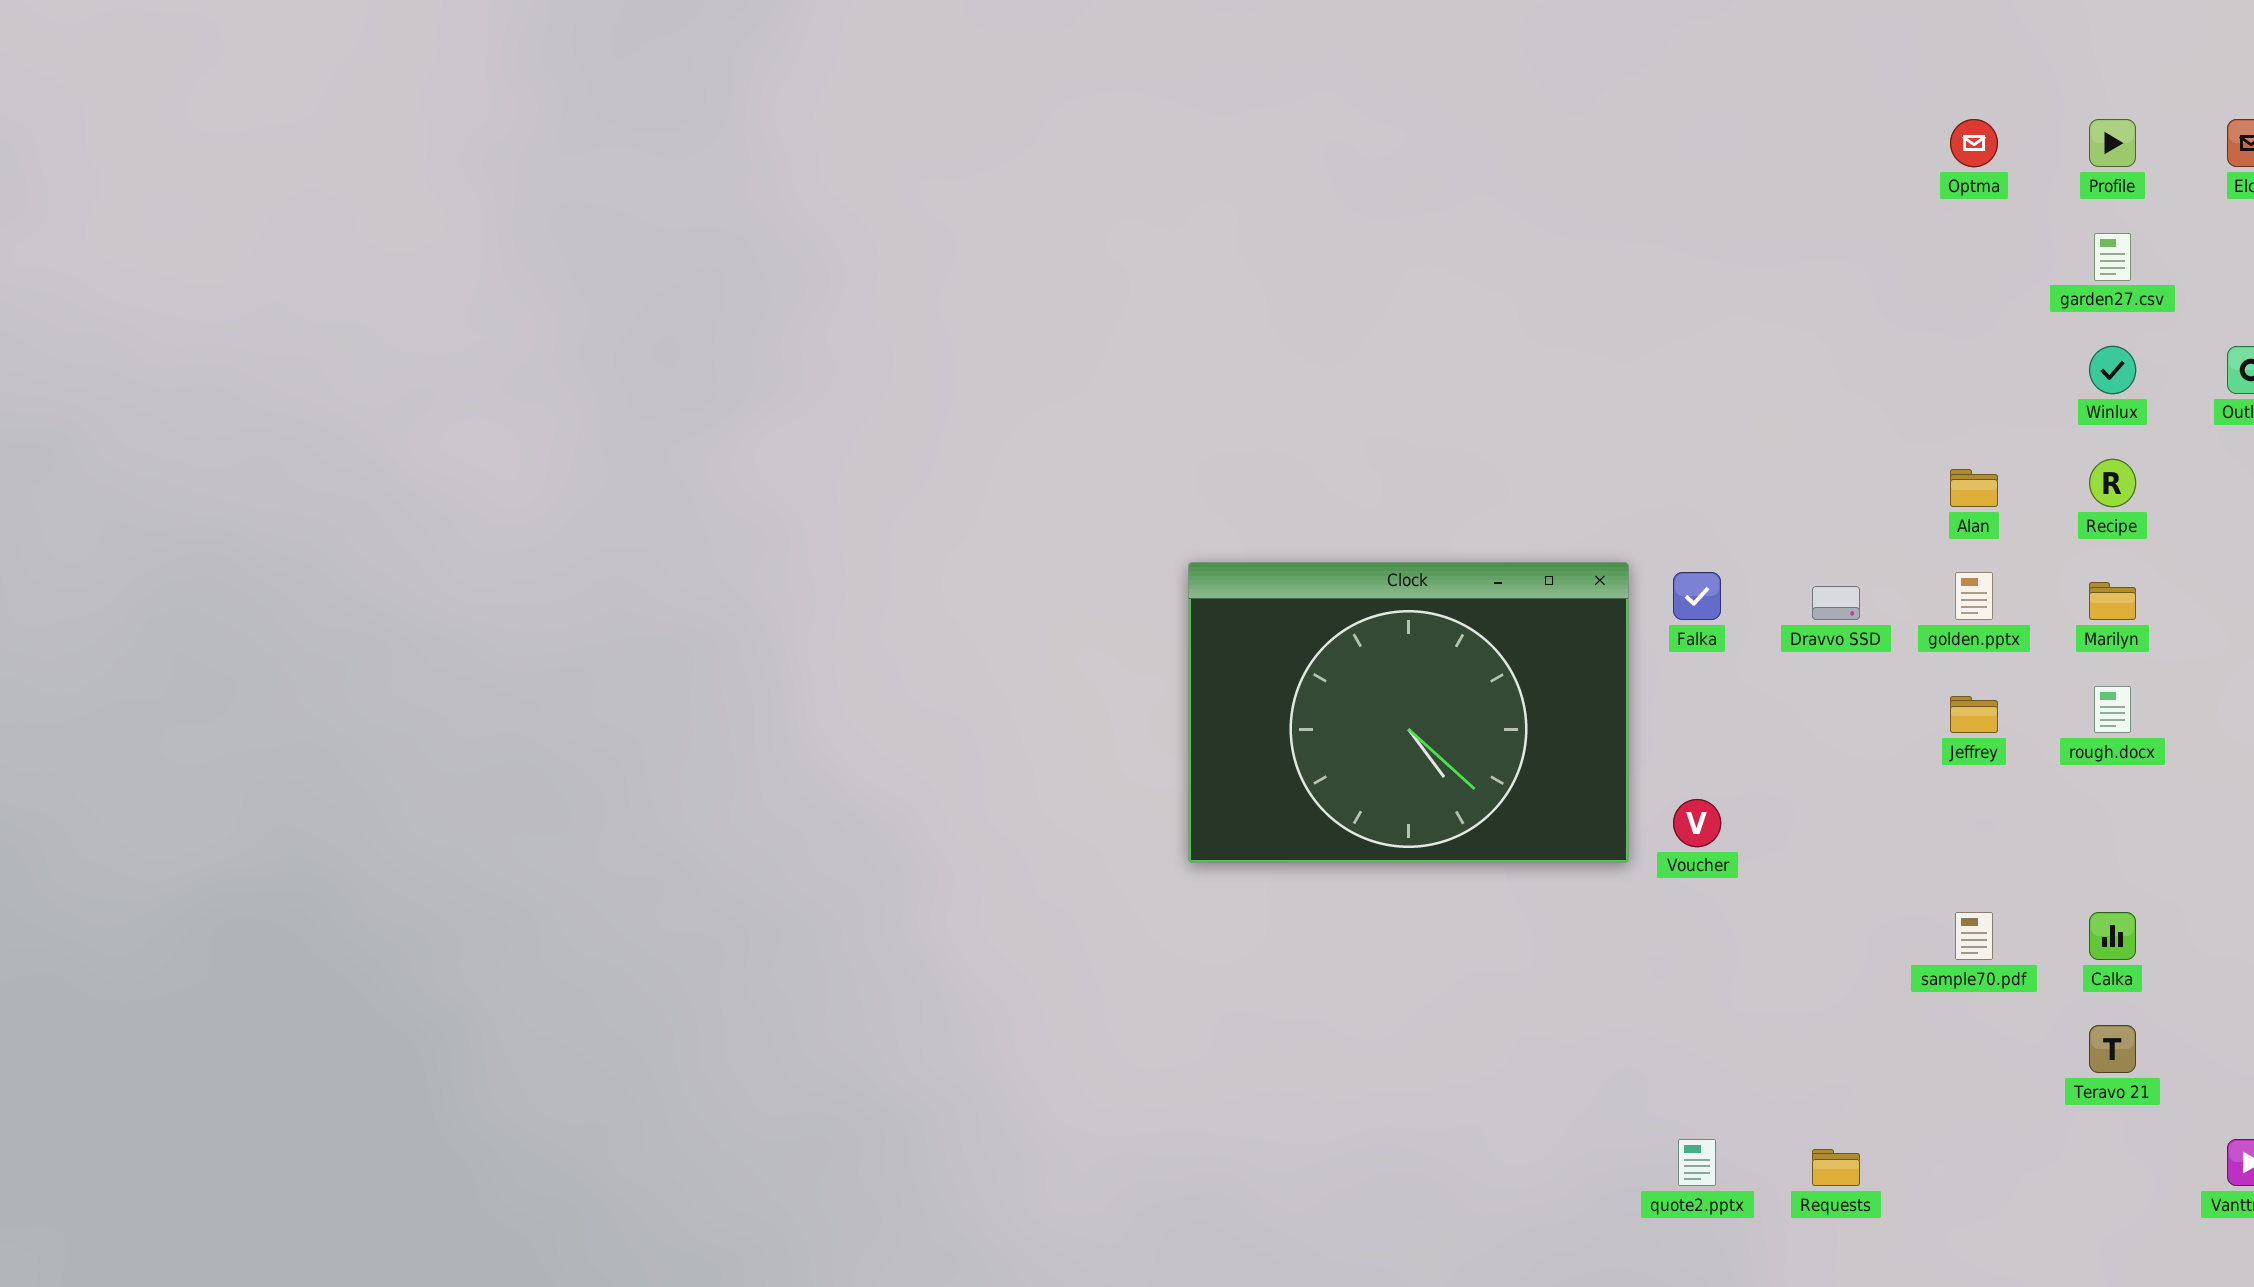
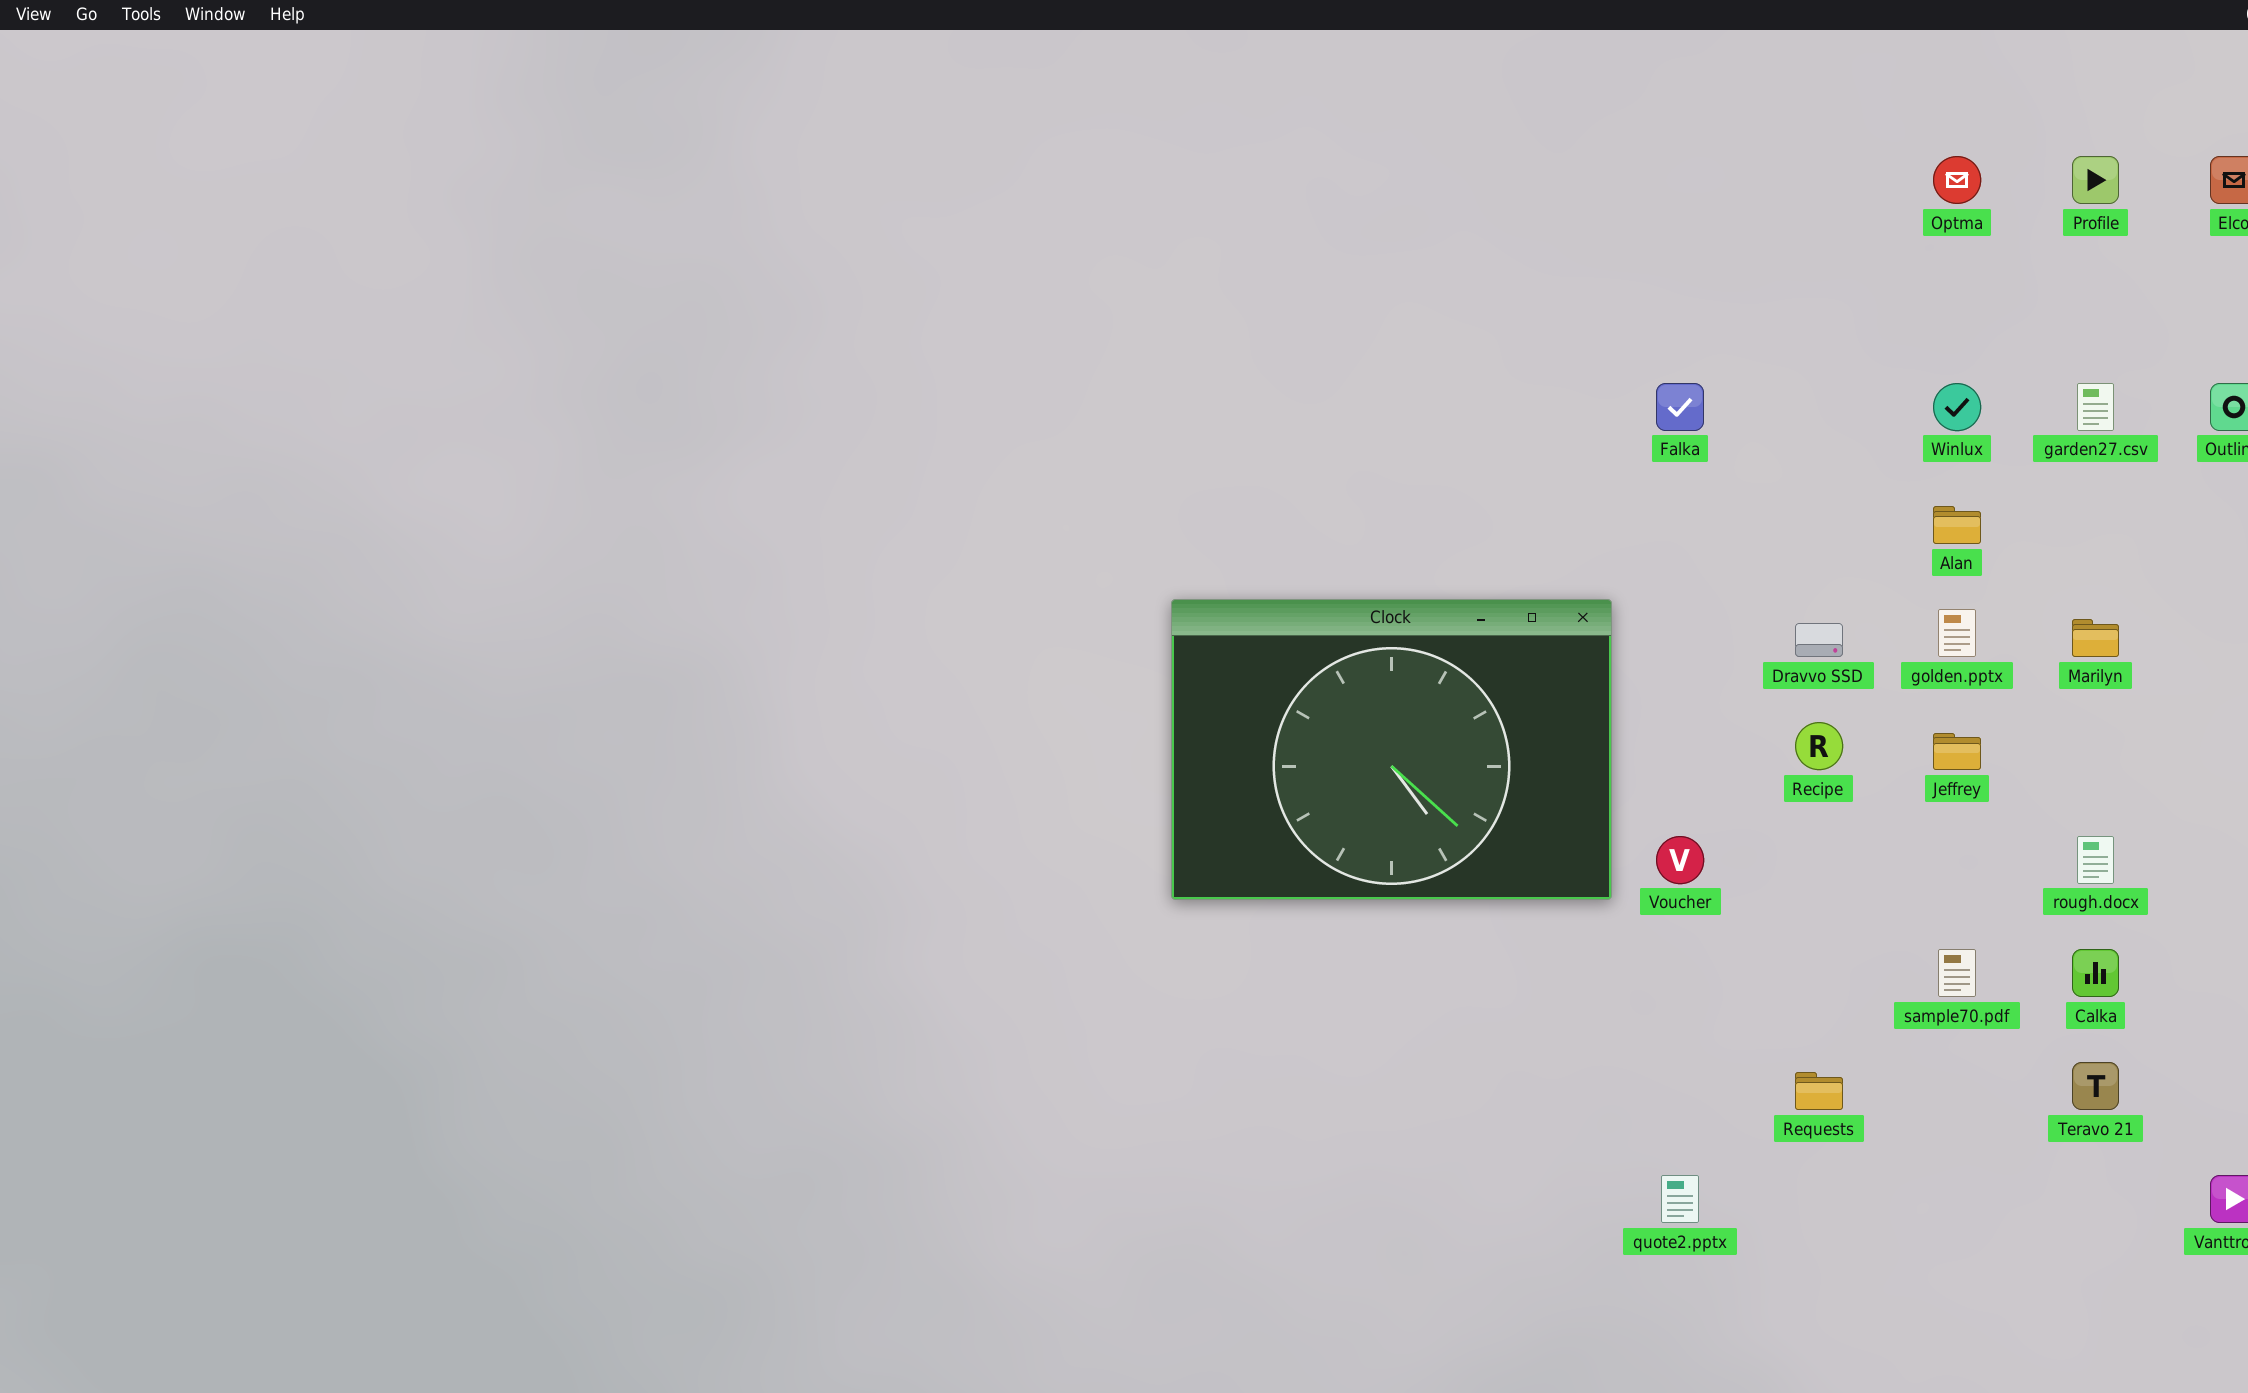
garden27.csv: [2094,233,2131,281] -> [2077,383,2114,431], moved
Winlux: [2089,346,2136,394] -> [1933,383,1981,431], moved
Recipe: [2089,459,2136,507] -> [1795,722,1843,770], moved
Falka: [1673,572,1721,620] -> [1656,383,1704,431], moved
rough.docx: [2094,686,2131,733] -> [2077,836,2114,884], moved
Requests: [1812,1149,1860,1186] -> [1795,1072,1843,1110], moved

